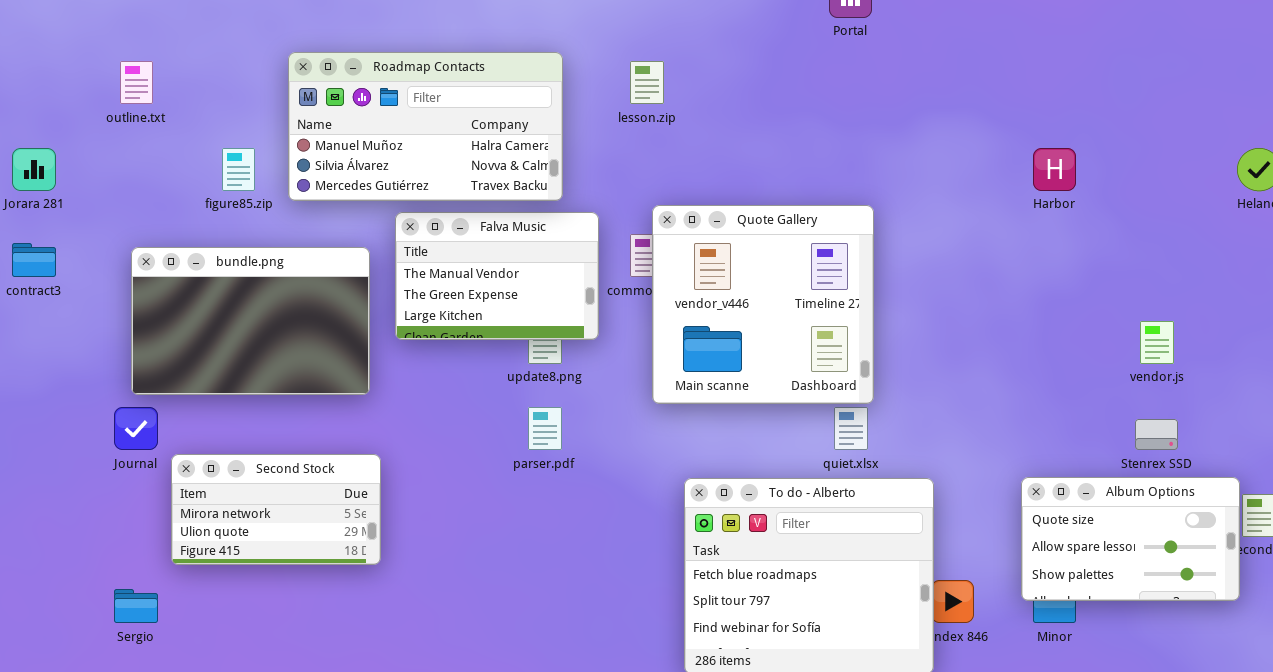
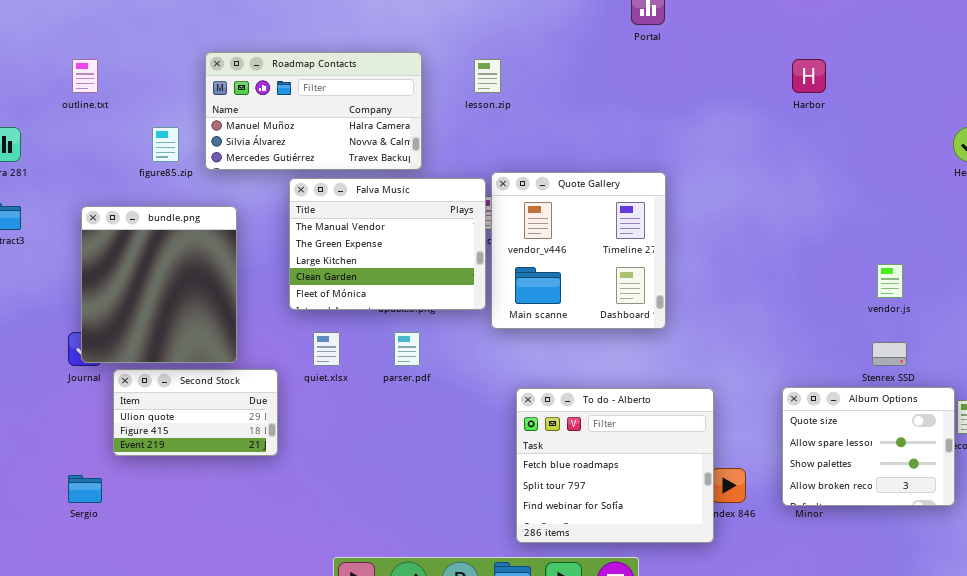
Harbor: [1033,148,1076,191] -> [792,59,826,93], moved
Falva Music: [395,212,599,340] -> [289,178,486,310], resized
bundle.png: [131,247,370,395] -> [81,206,237,363], resized
quiet.xlsx: [834,407,868,450] -> [313,332,340,366], moved
Second Stock: [171,454,381,565] -> [113,369,278,456], scrolled down 1 row
Album Options: [1021,477,1240,601] -> [782,387,955,506], resized

